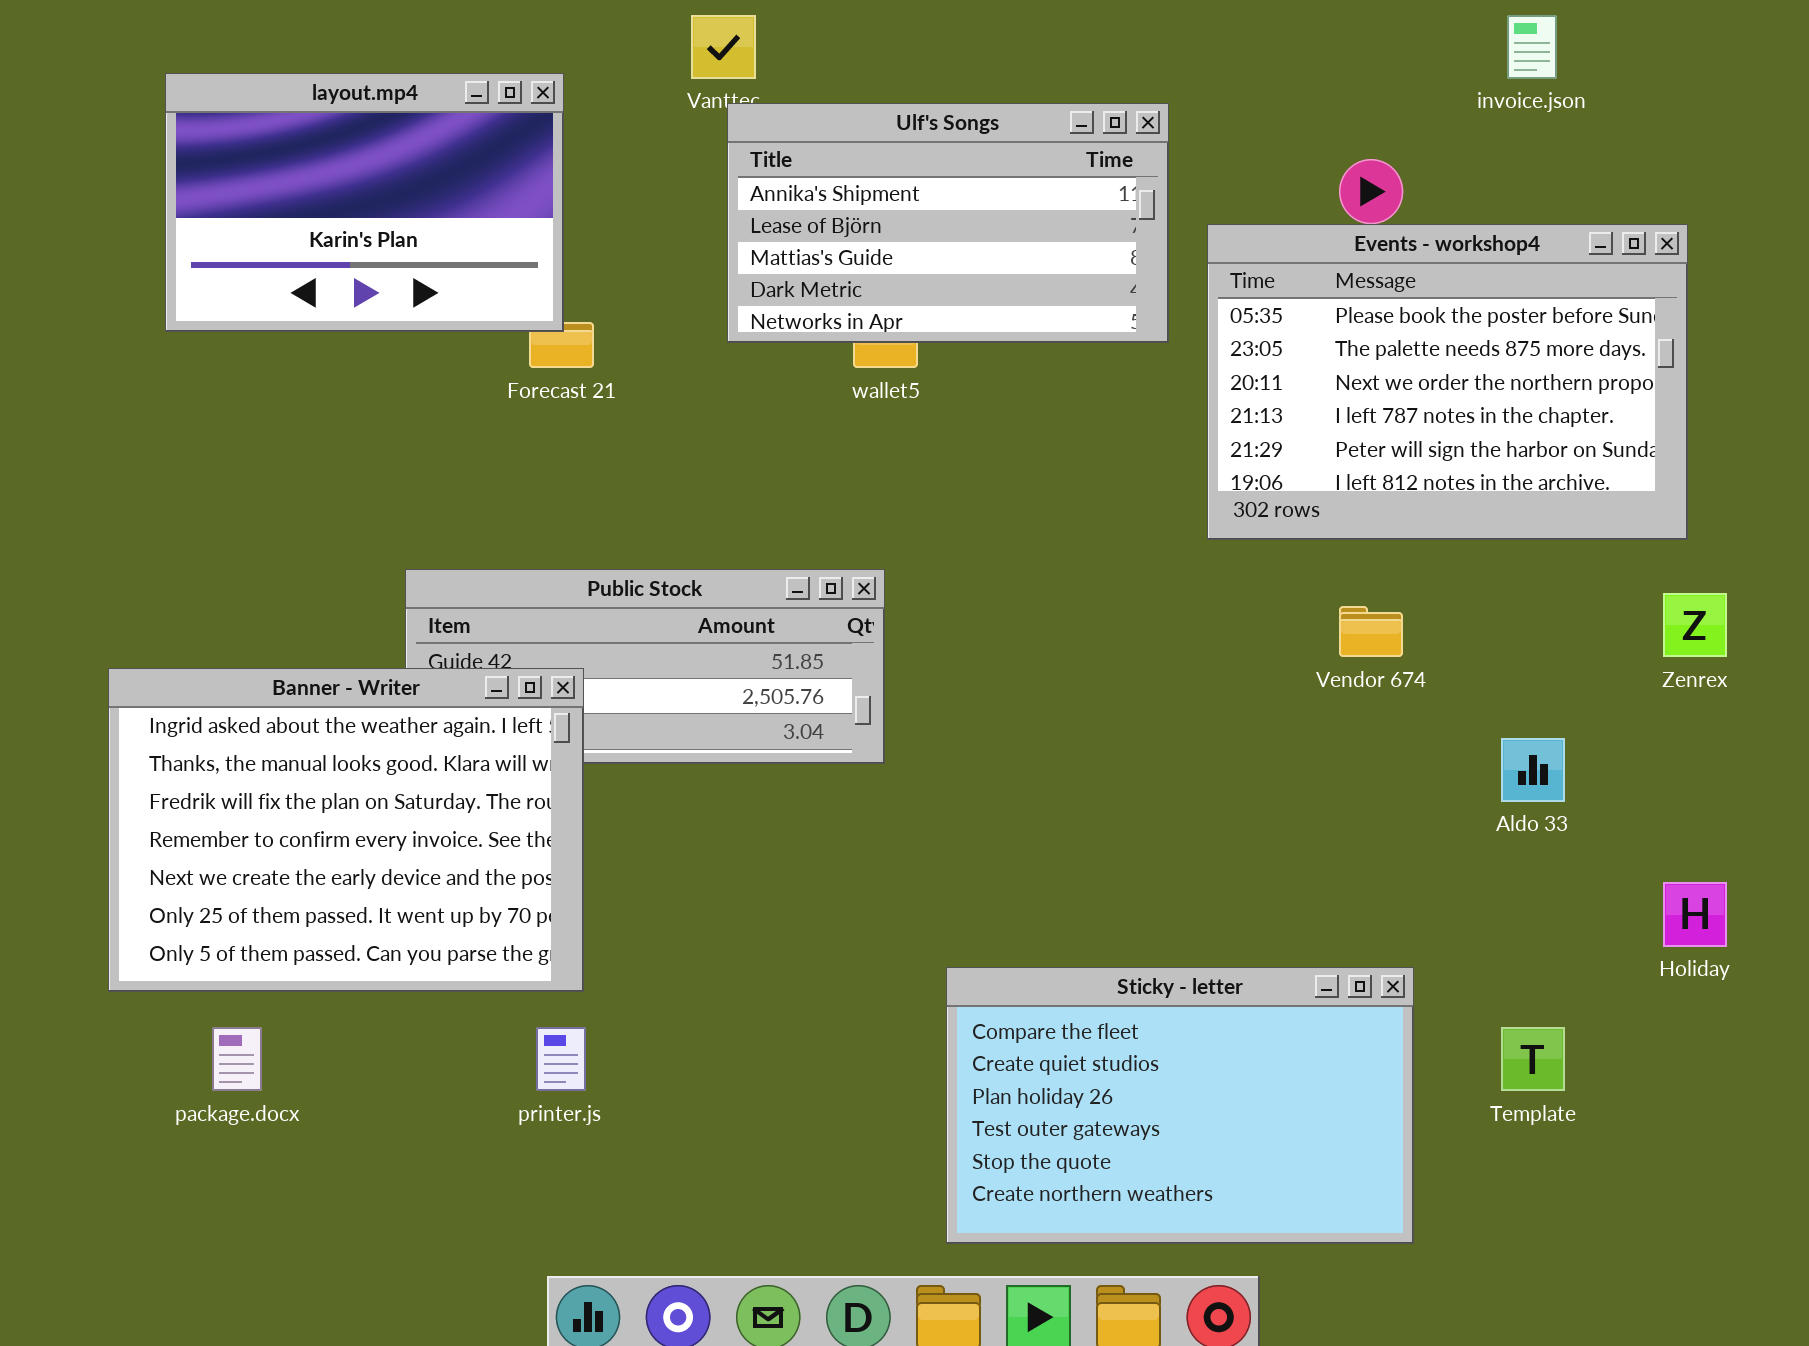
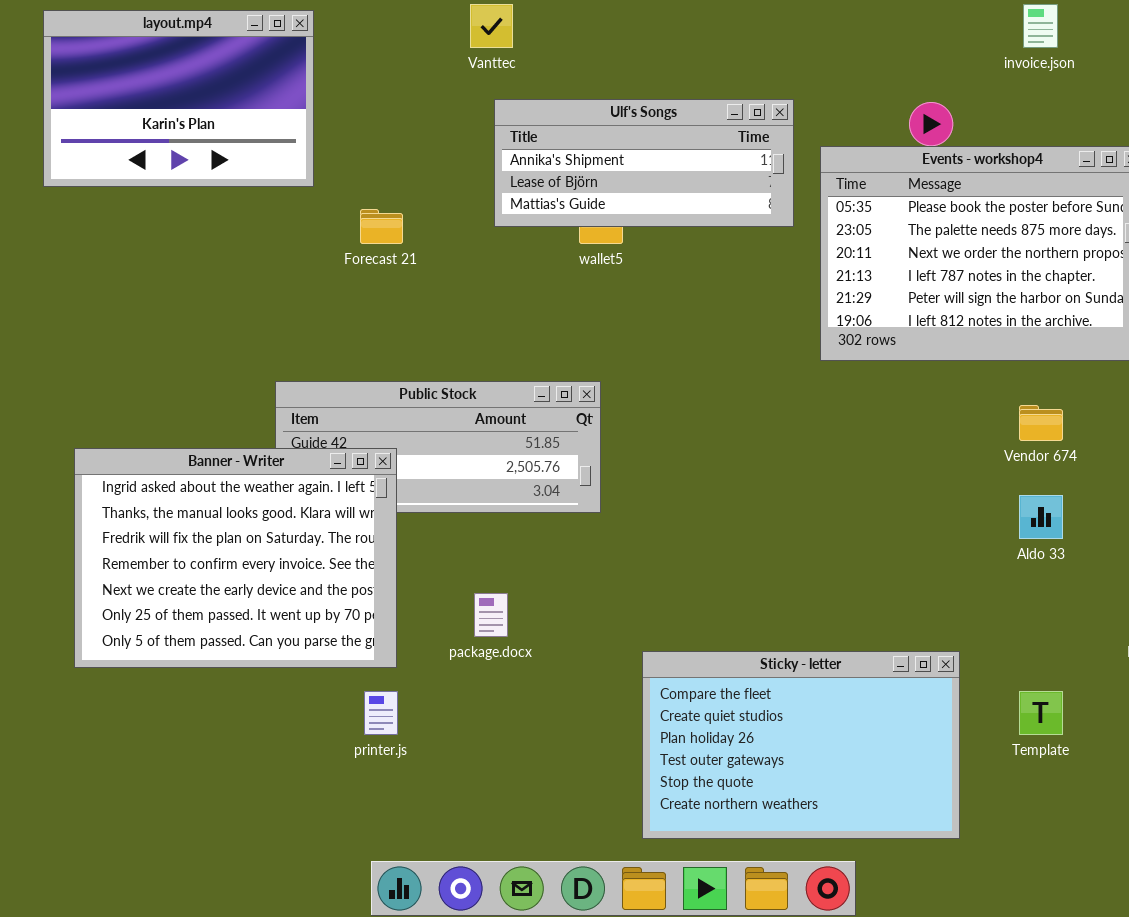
layout.mp4: [165,73,564,332] -> [43,10,314,187], moved
Ulf's Songs: [727,103,1169,343] -> [494,99,794,227], resized
Vendor 674: [1339,606,1403,657] -> [1019,405,1063,441], moved
package.docx: [212,1027,262,1091] -> [474,593,508,637], moved

